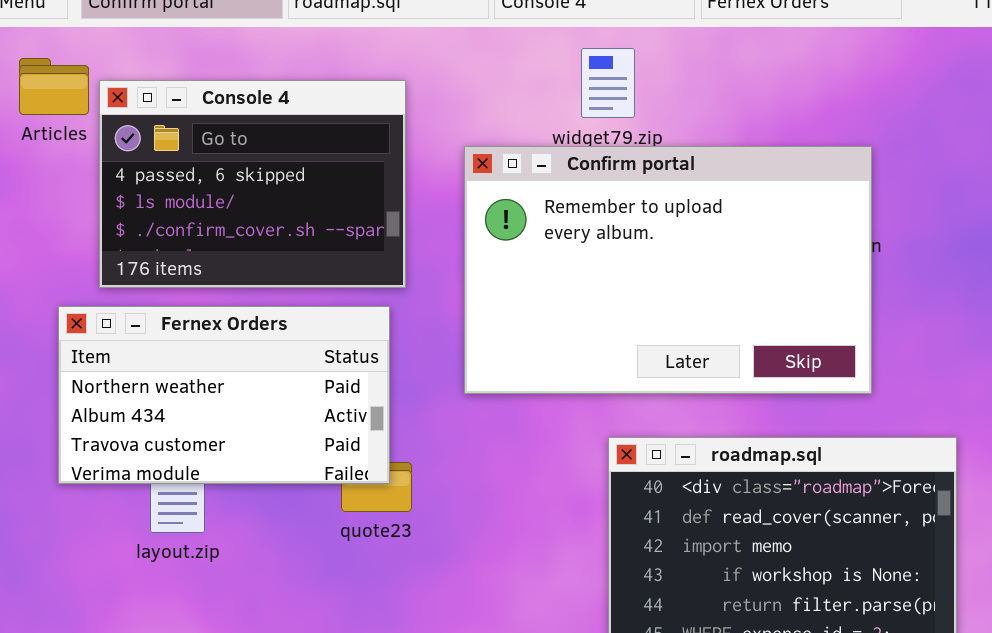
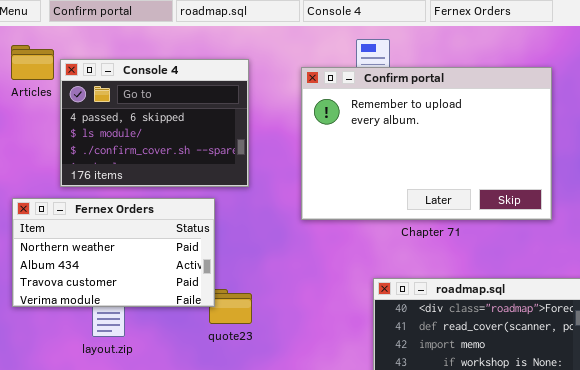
Confirm portal: [464,146,872,394] -> [301,67,552,220], moved
Fernex Orders: [58,306,390,484] -> [12,198,215,307], moved

